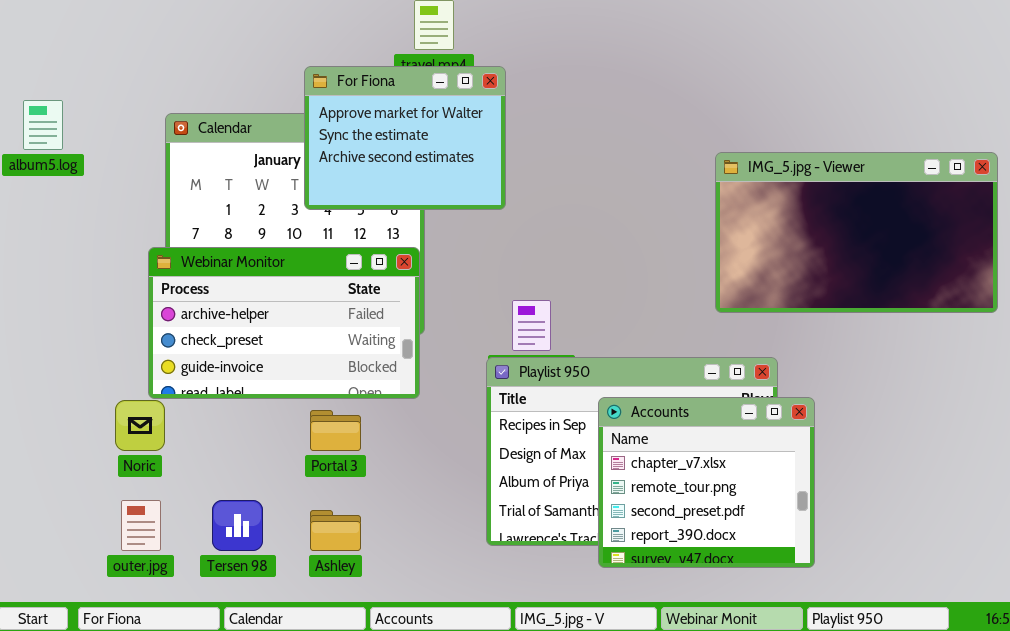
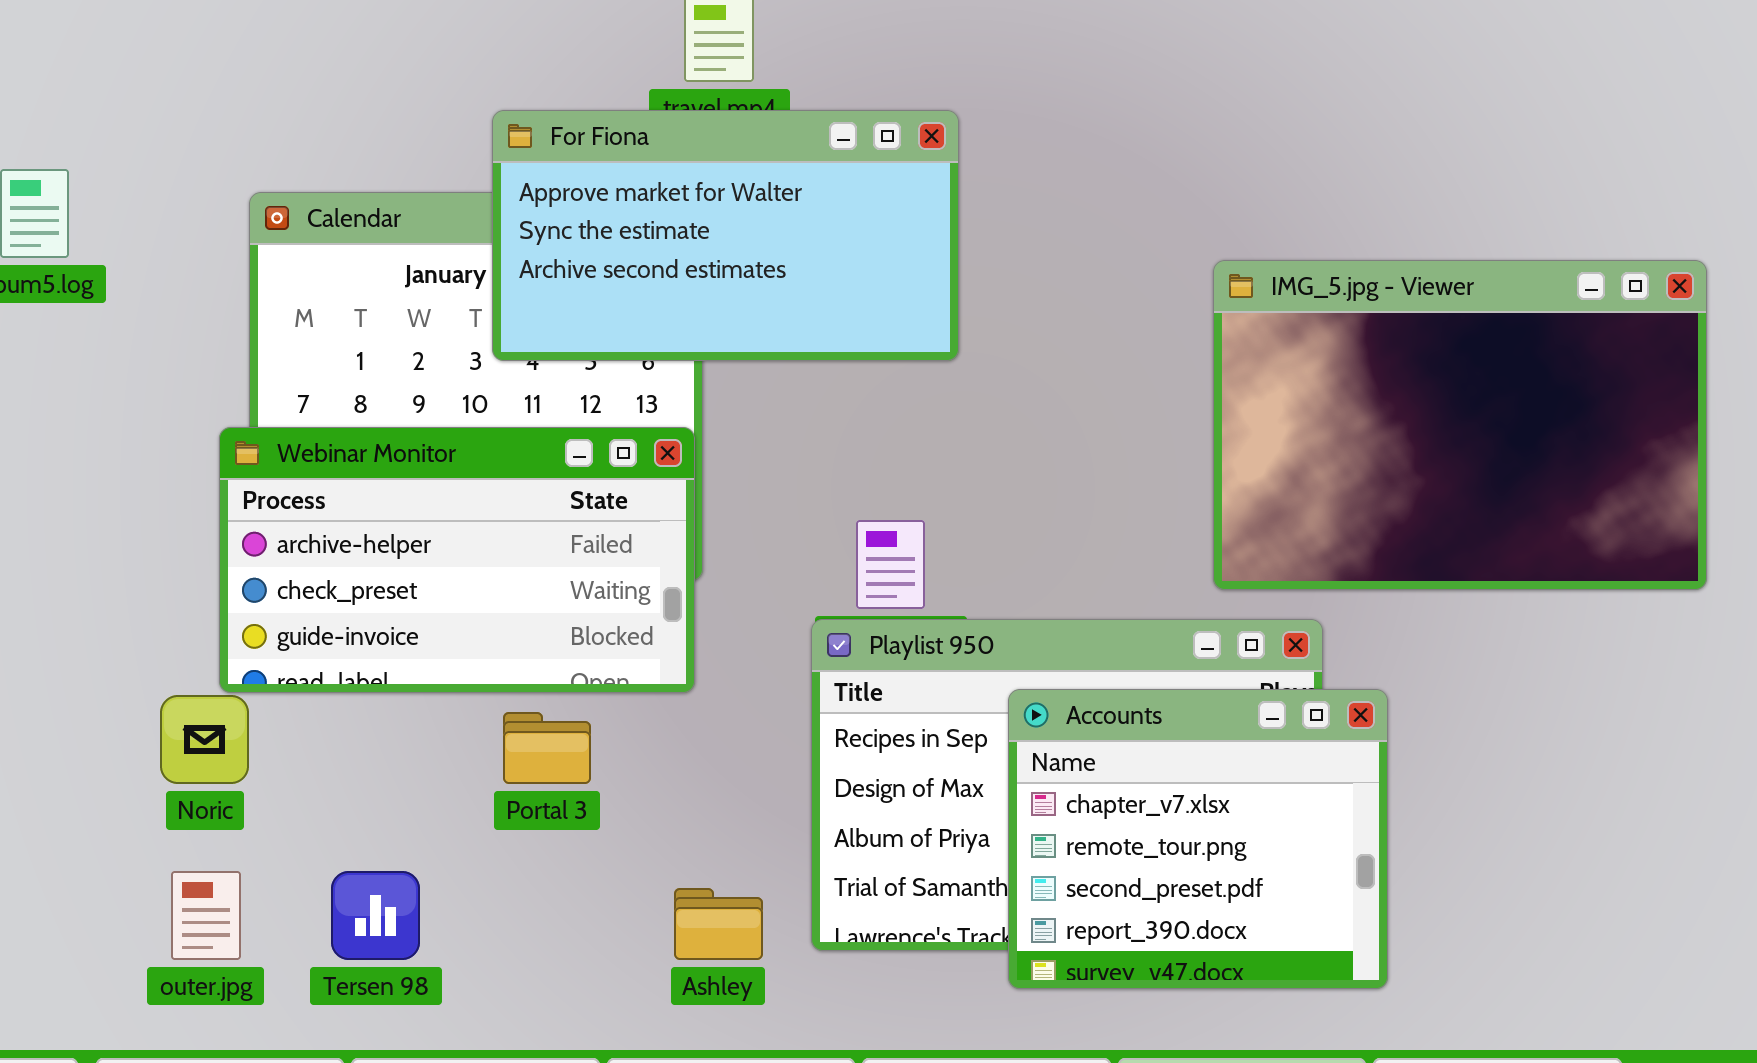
For Fiona: [304,66,506,210] -> [492,110,959,361], resized
IMG_5.jpg - Viewer: [715,152,998,313] -> [1213,260,1707,590], resized
Ashley: [310,510,361,551] -> [674,888,763,960], moved

